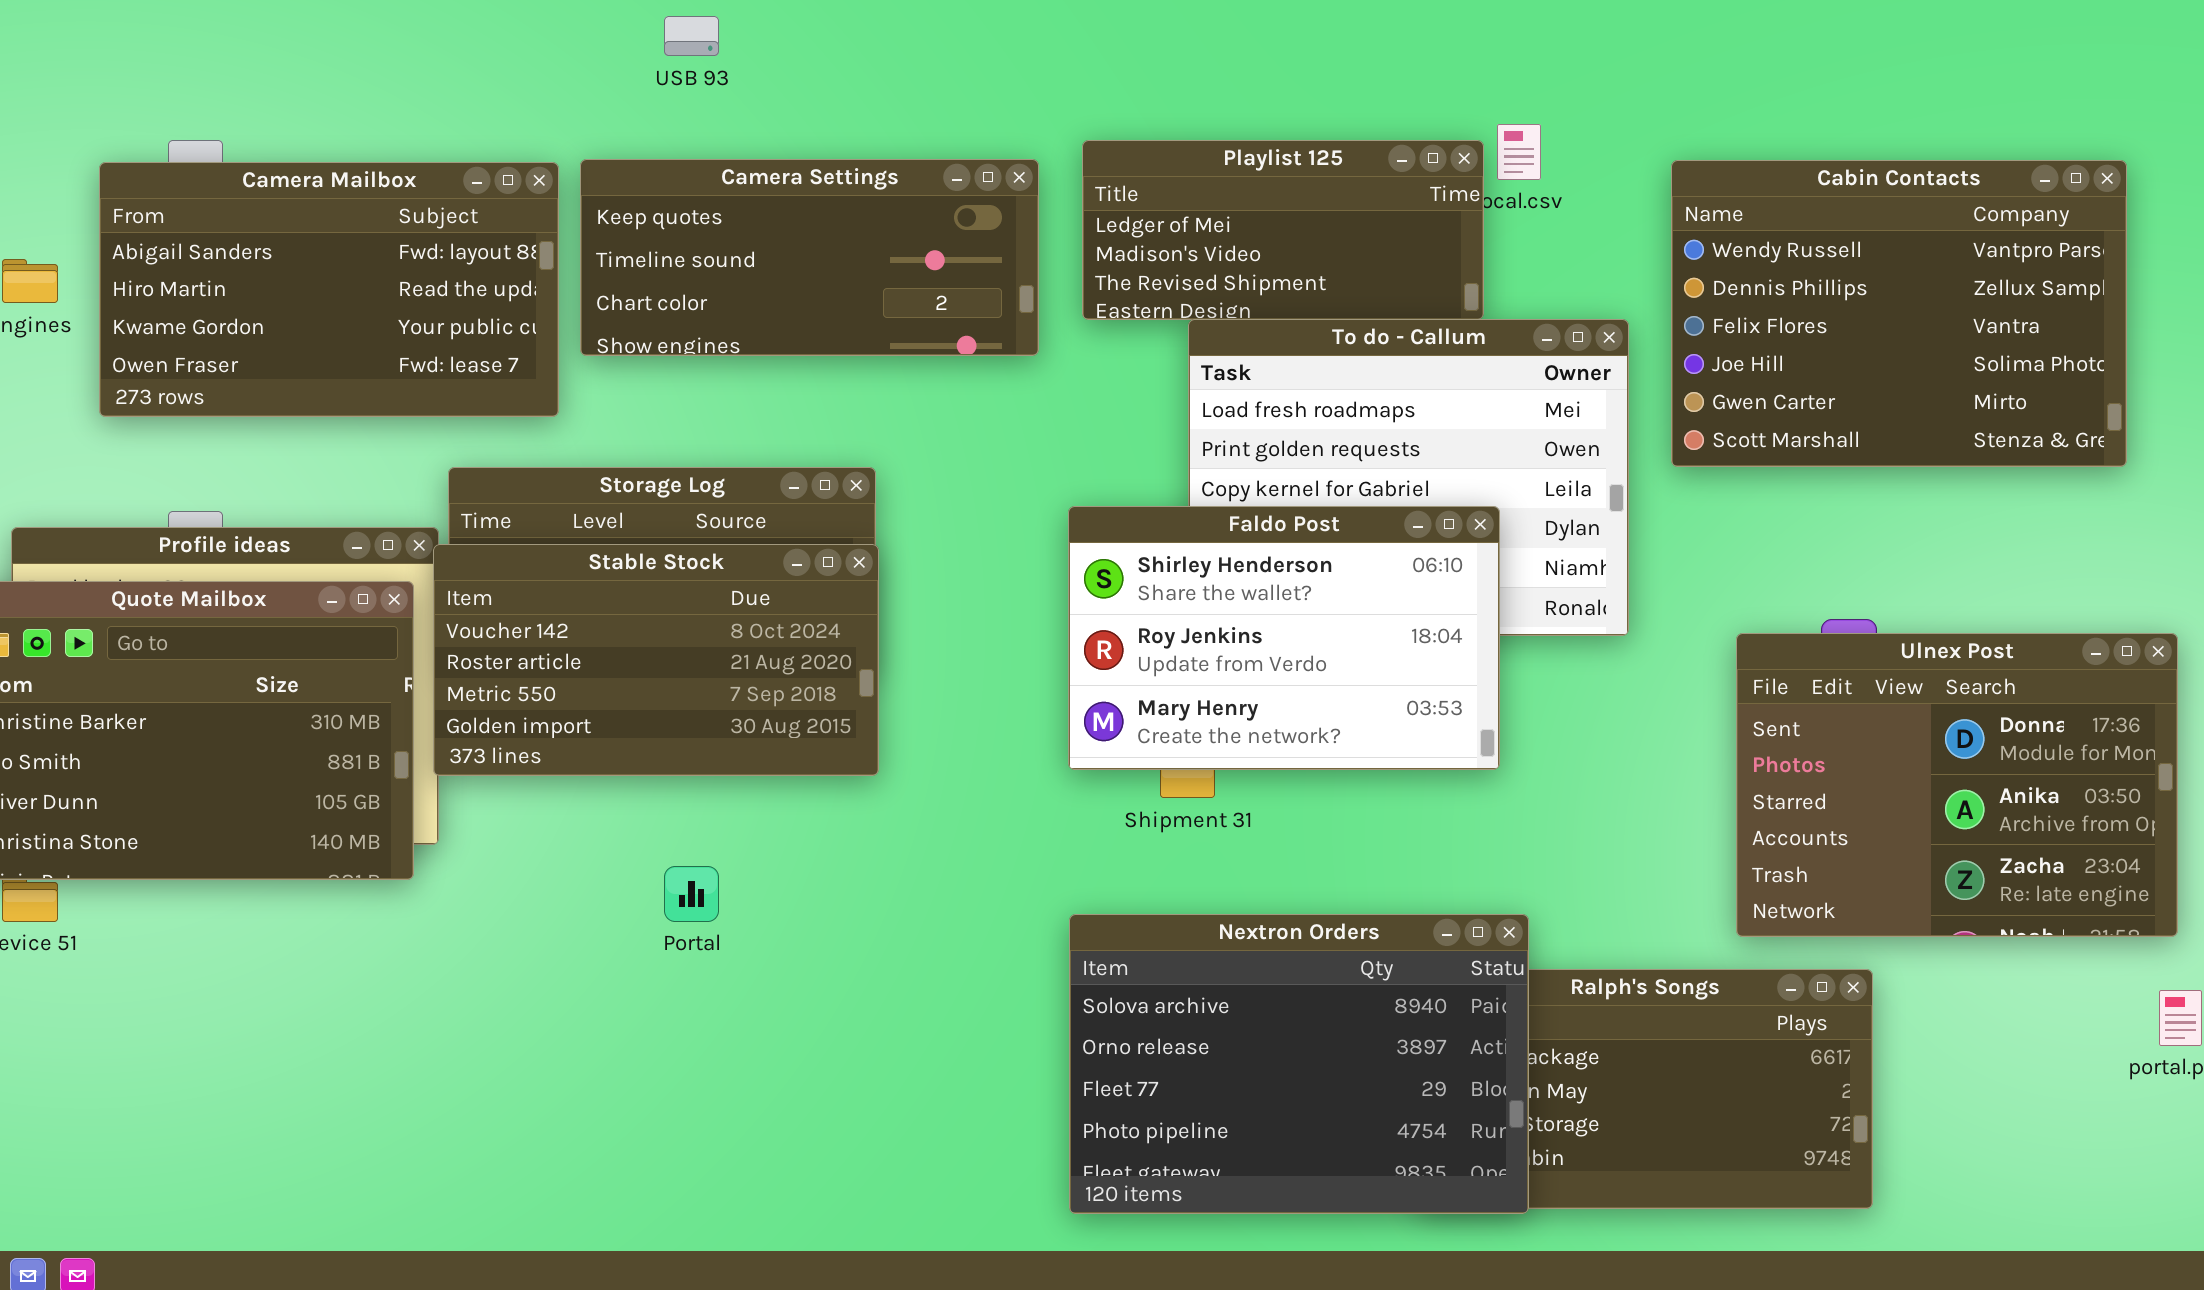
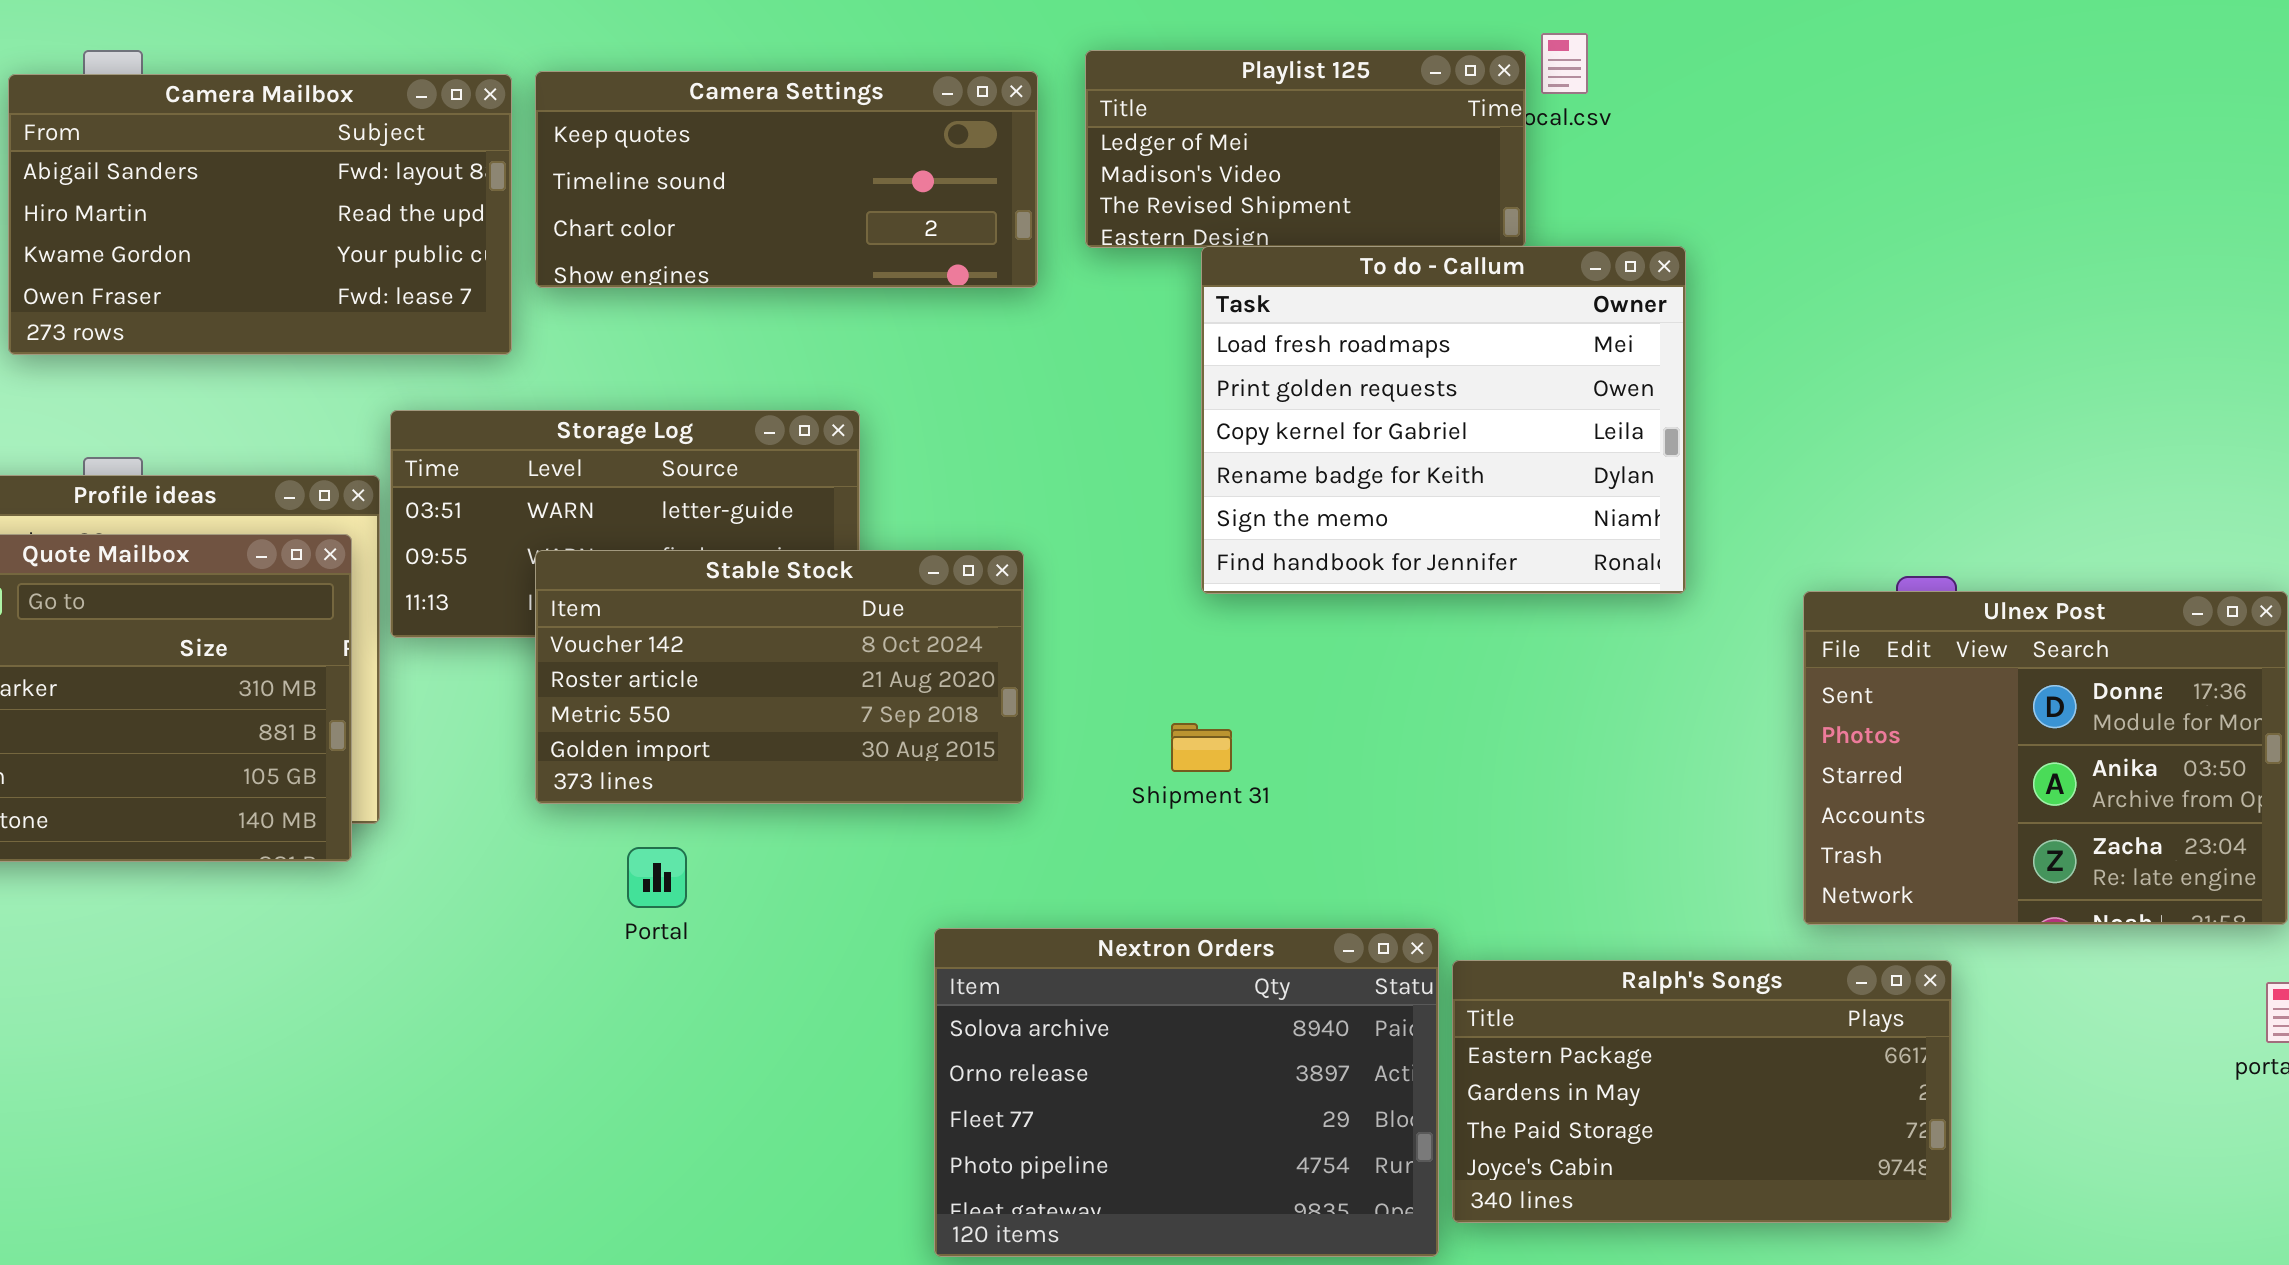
Cabin Contacts: [1671,160,2127,467] -> none, closed
Faldo Post: [1068,506,1500,770] -> none, closed
Stable Stock: [433,544,879,776] -> [535,550,1024,804], moved
Nextron Orders: [1069,914,1529,1214] -> [934,928,1439,1257], moved

